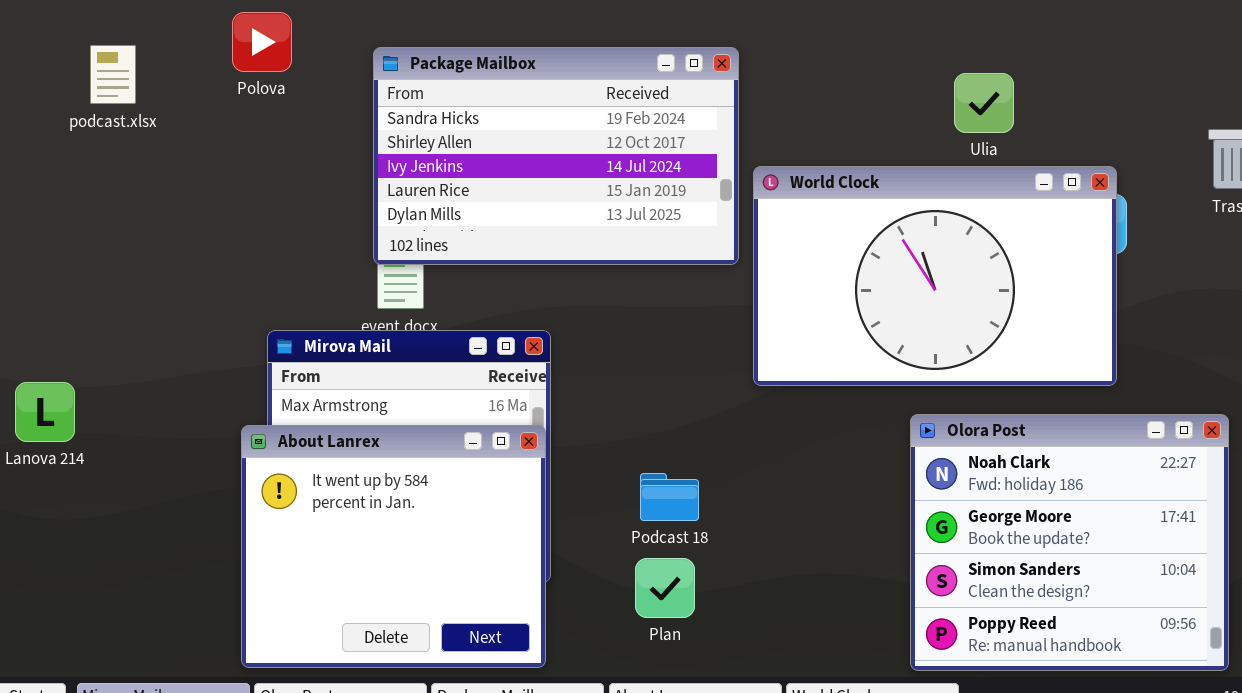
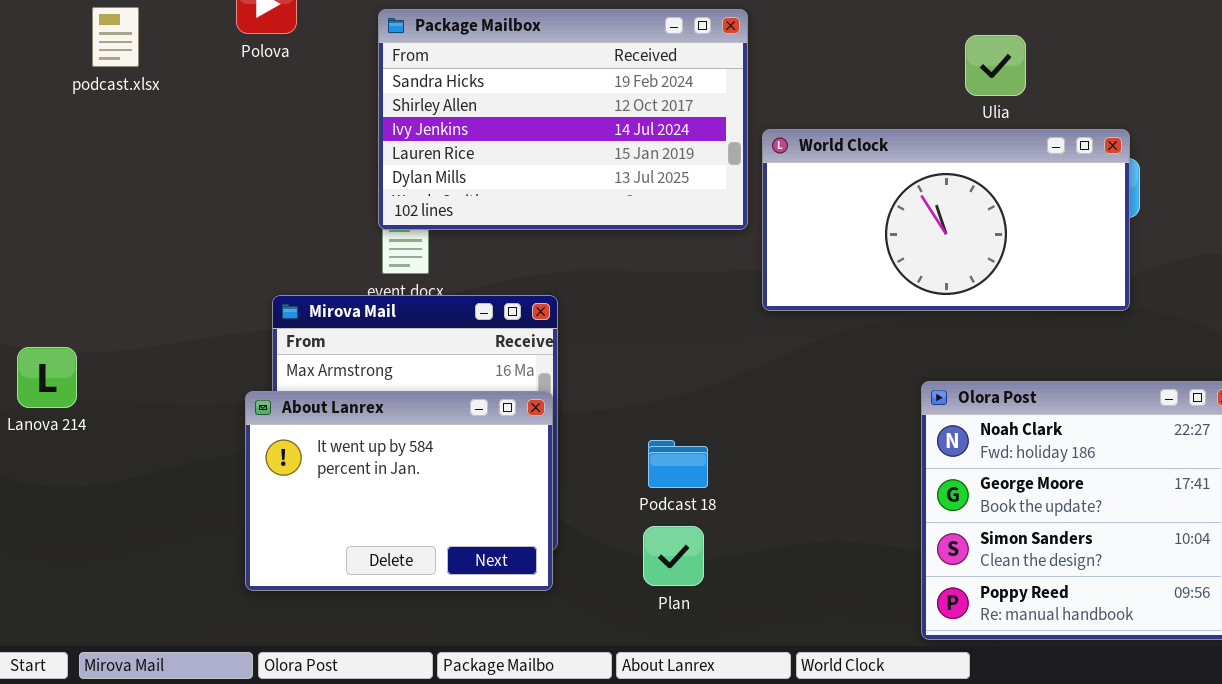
World Clock: [753,166,1117,386] -> [762,129,1130,311], resized
About Lanrex: [241,425,546,668] -> [245,391,553,591], resized

